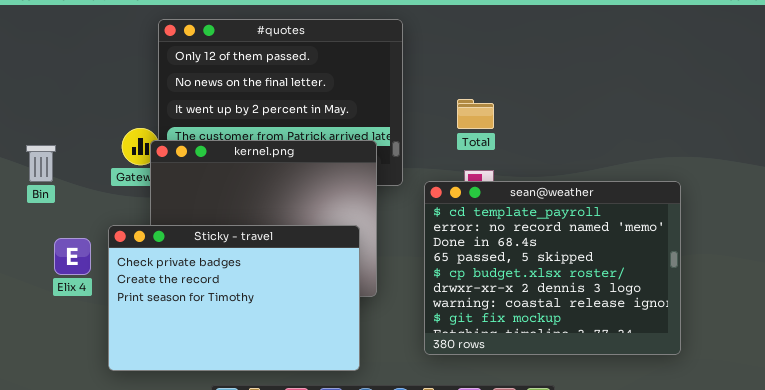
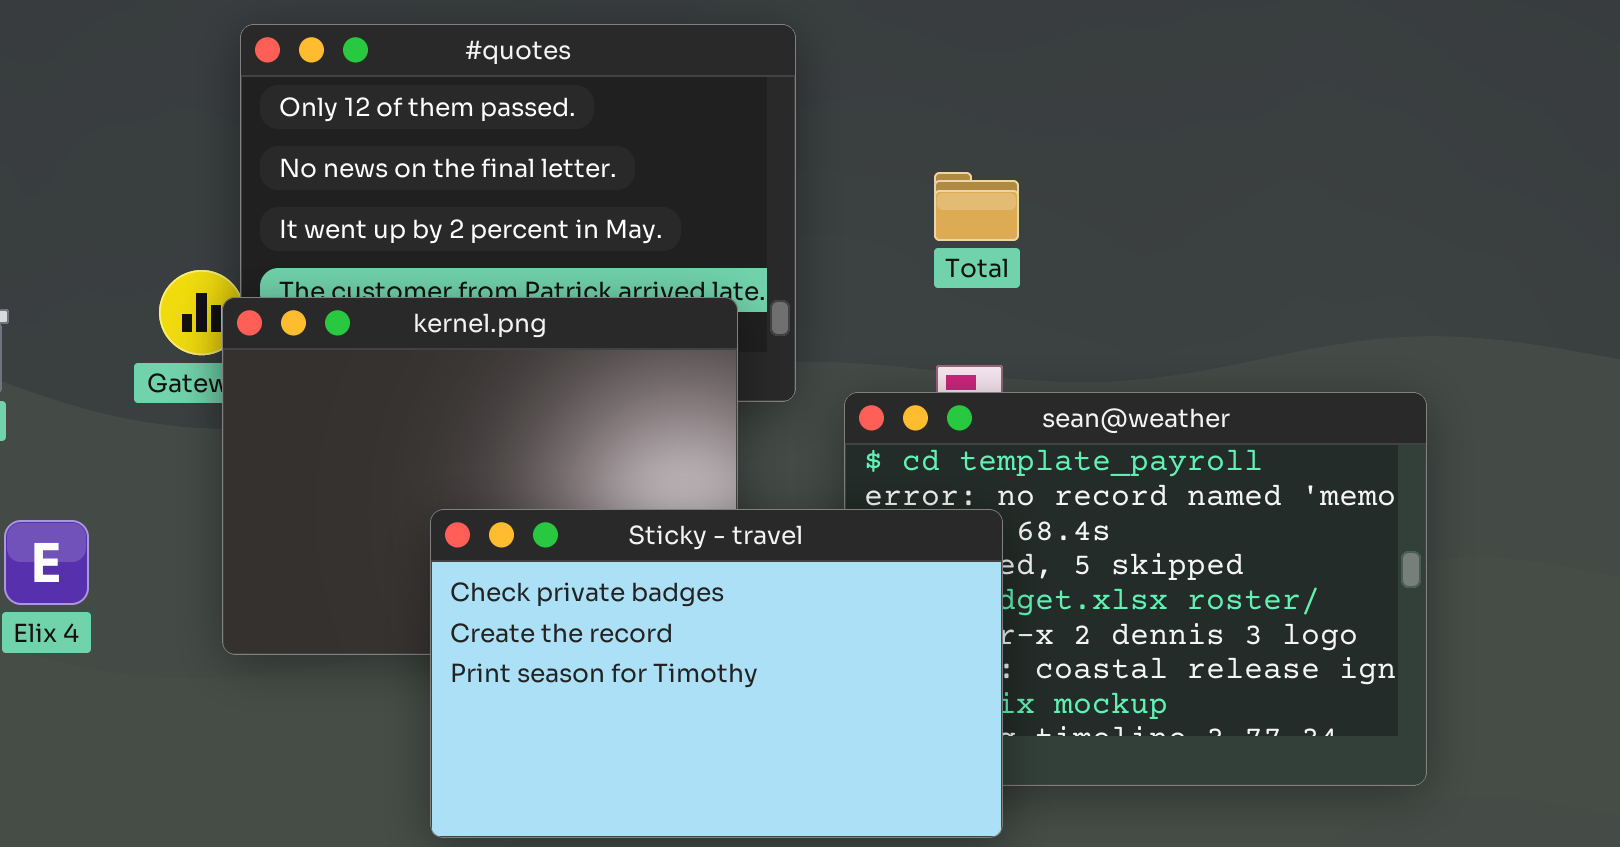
Total: [457,99,494,129] -> [934,172,1019,241], moved
Sticky - travel: [108,225,360,371] -> [430,509,1003,838], moved

